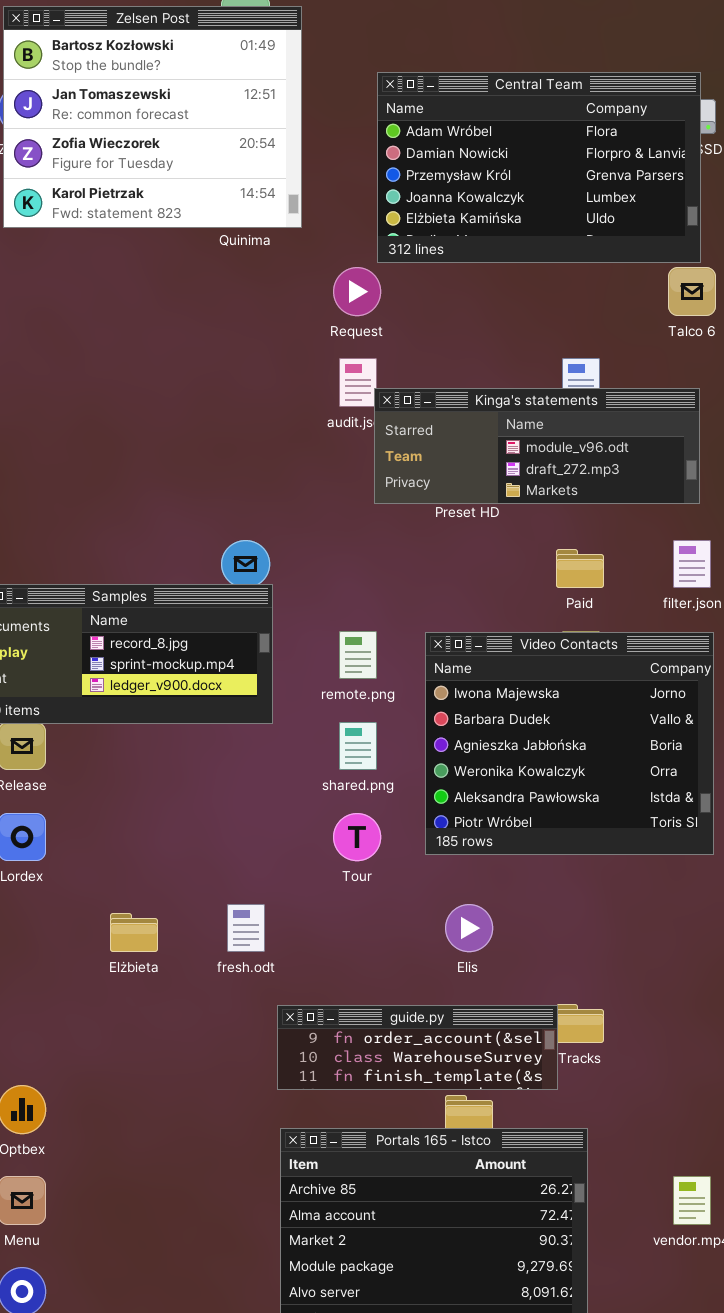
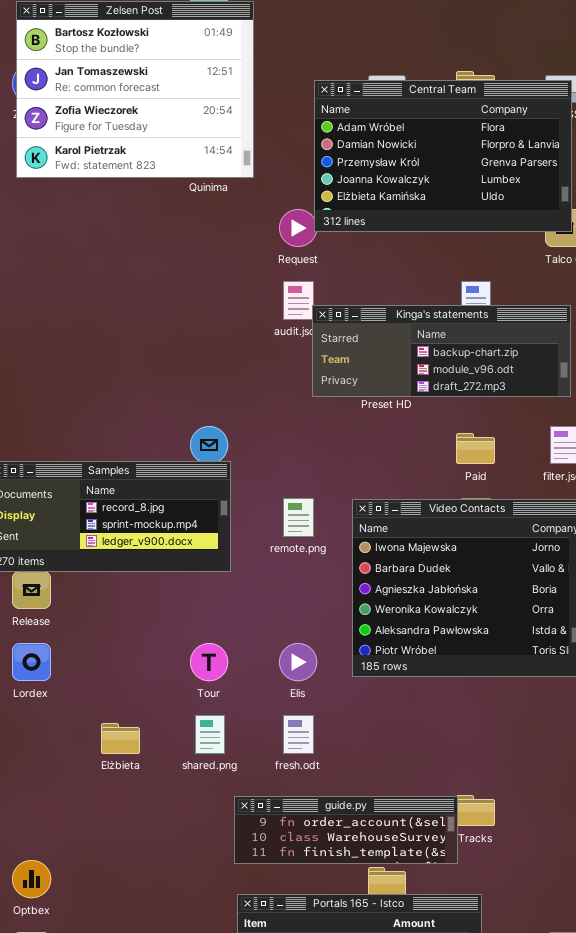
Central Team: [377,72,701,263] -> [314,80,572,232], moved
Kinga's statements: [374,388,700,504] -> [312,305,571,397], scrolled up 1 row
shared.png: [339,722,377,770] -> [195,715,225,754], moved
Tour: [333,813,381,861] -> [190,643,228,681], moved
fresh.odt: [227,904,265,952] -> [283,715,314,754], moved
Elis: [445,904,493,952] -> [279,643,317,681], moved

